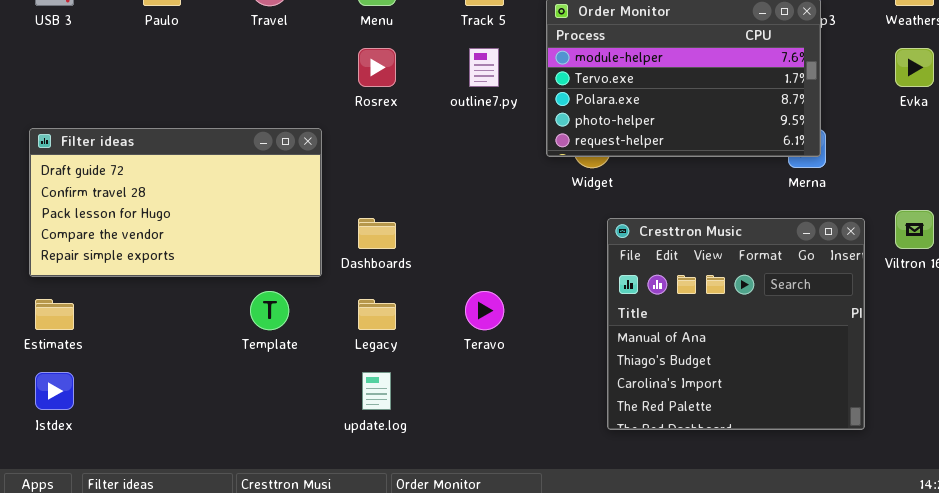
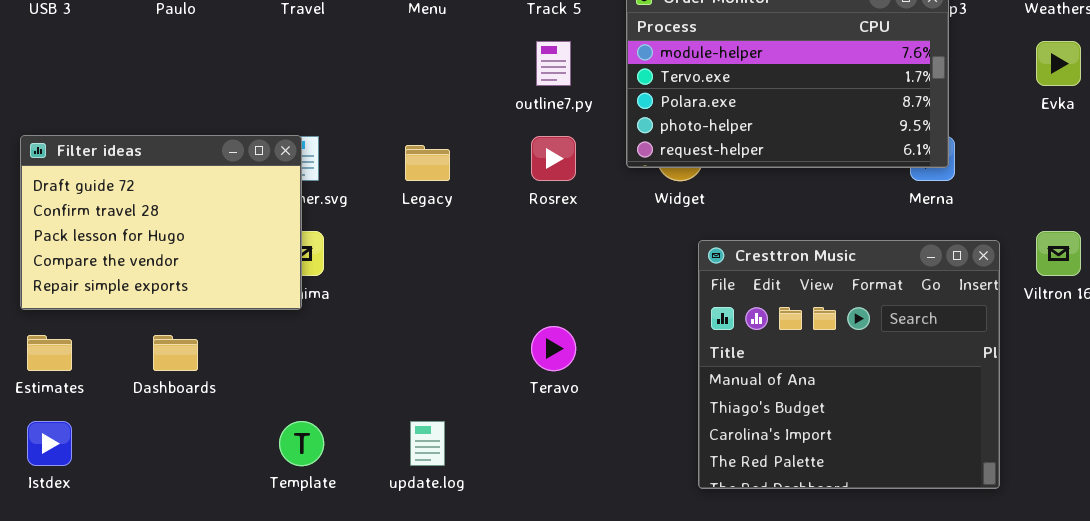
Rosrex: [358,48,396,87] -> [531,136,576,181], moved
Filter ideas: [29,128,322,277] -> [20,135,302,310], resized
Dashboards: [358,218,396,249] -> [153,335,198,371], moved
Template: [250,291,289,330] -> [279,421,324,466], moved
Legacy: [358,299,396,330] -> [405,145,450,181], moved

